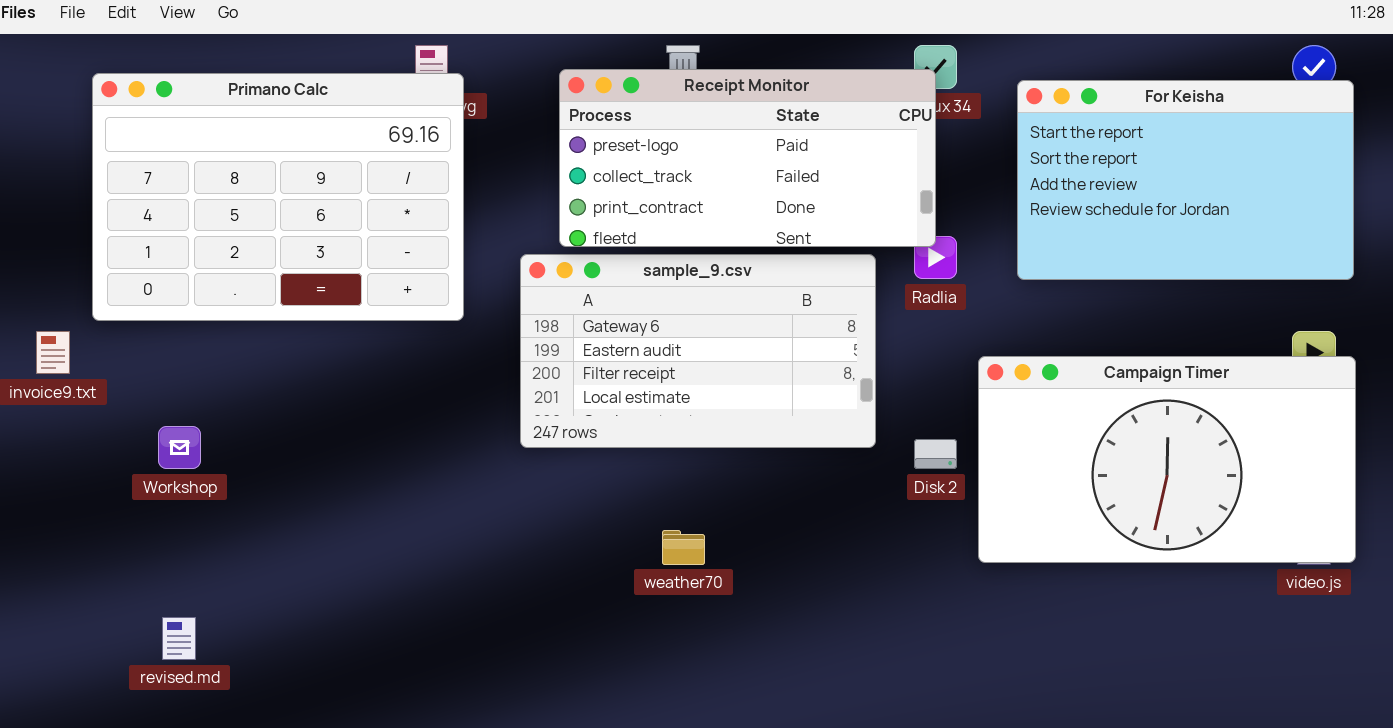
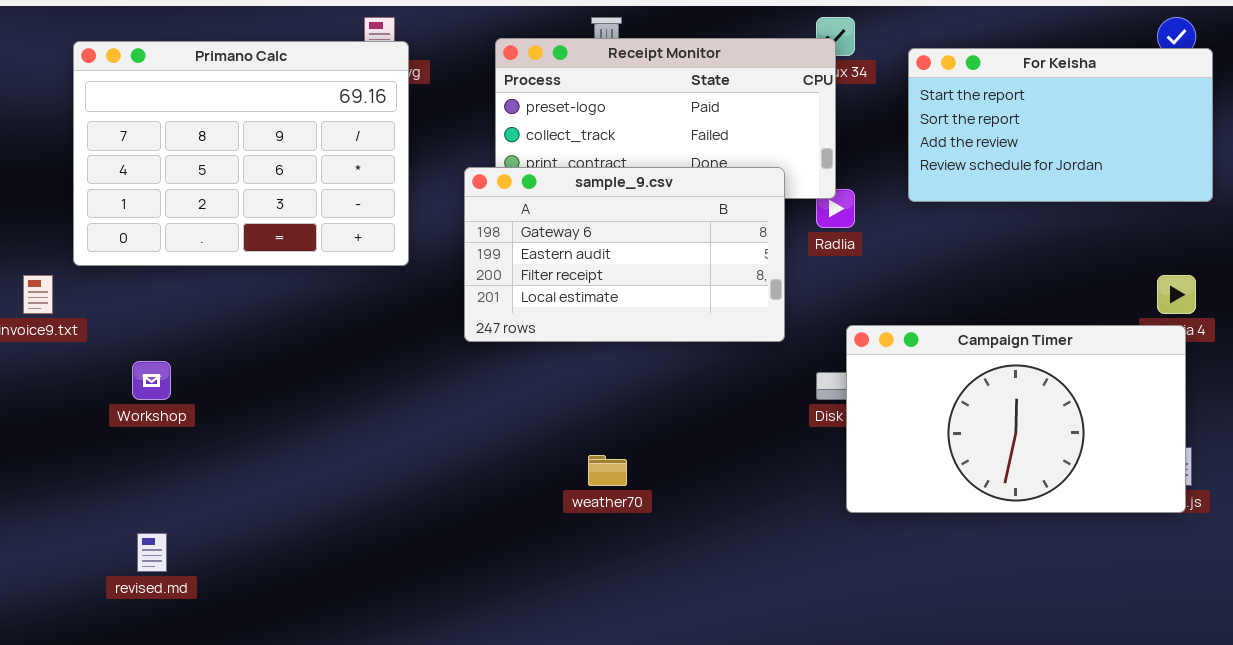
For Keisha: [1017,80,1354,280] -> [908,48,1213,202], resized
sample_9.csv: [520,254,876,448] -> [464,167,785,342], moved
Campaign Timer: [978,356,1356,563] -> [846,325,1186,513], moved

